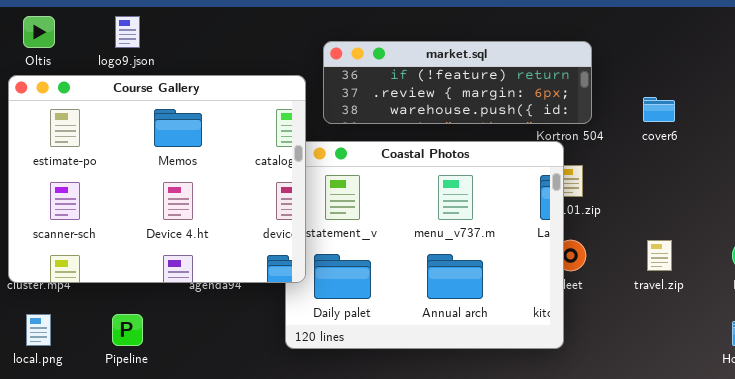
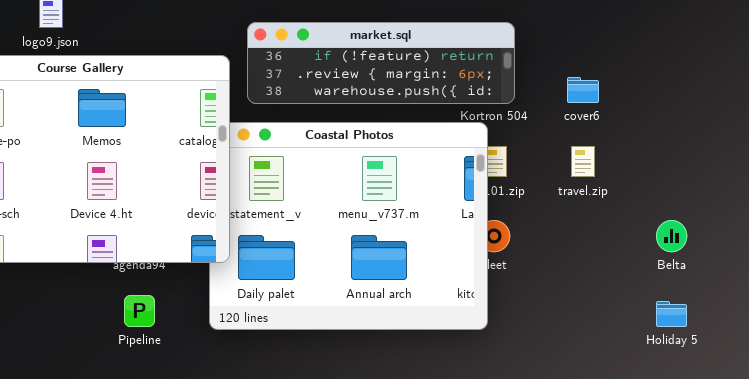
travel.zip: [647,240,672,271] -> [571,146,595,177], moved
Pipeline: [112,314,143,346] -> [124,295,155,327], moved

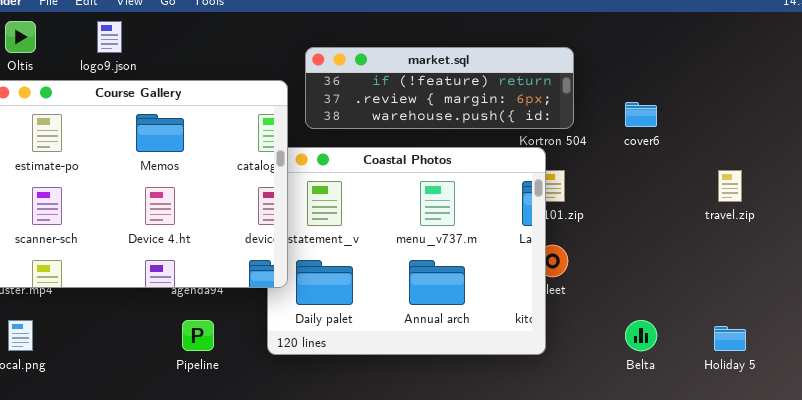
travel.zip: [571,146,595,177] -> [718,170,742,202], moved
Belta: [656,220,687,252] -> [625,320,657,351], moved

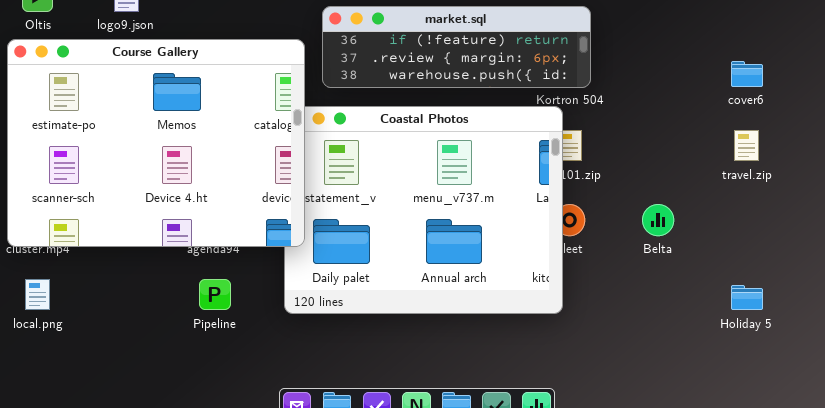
cover6: [625,102,657,127] -> [731,61,763,87], moved
Belta: [625,320,657,351] -> [642,204,674,236], moved

